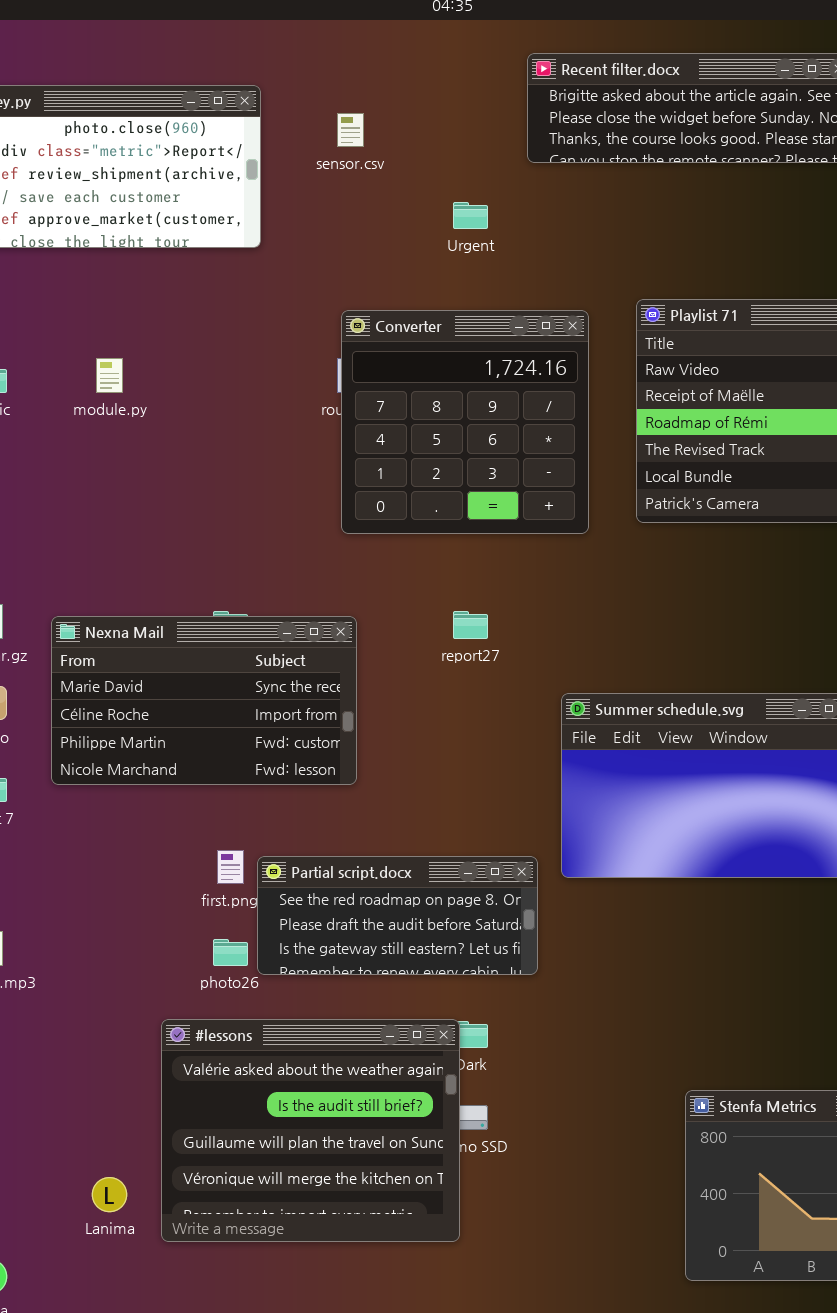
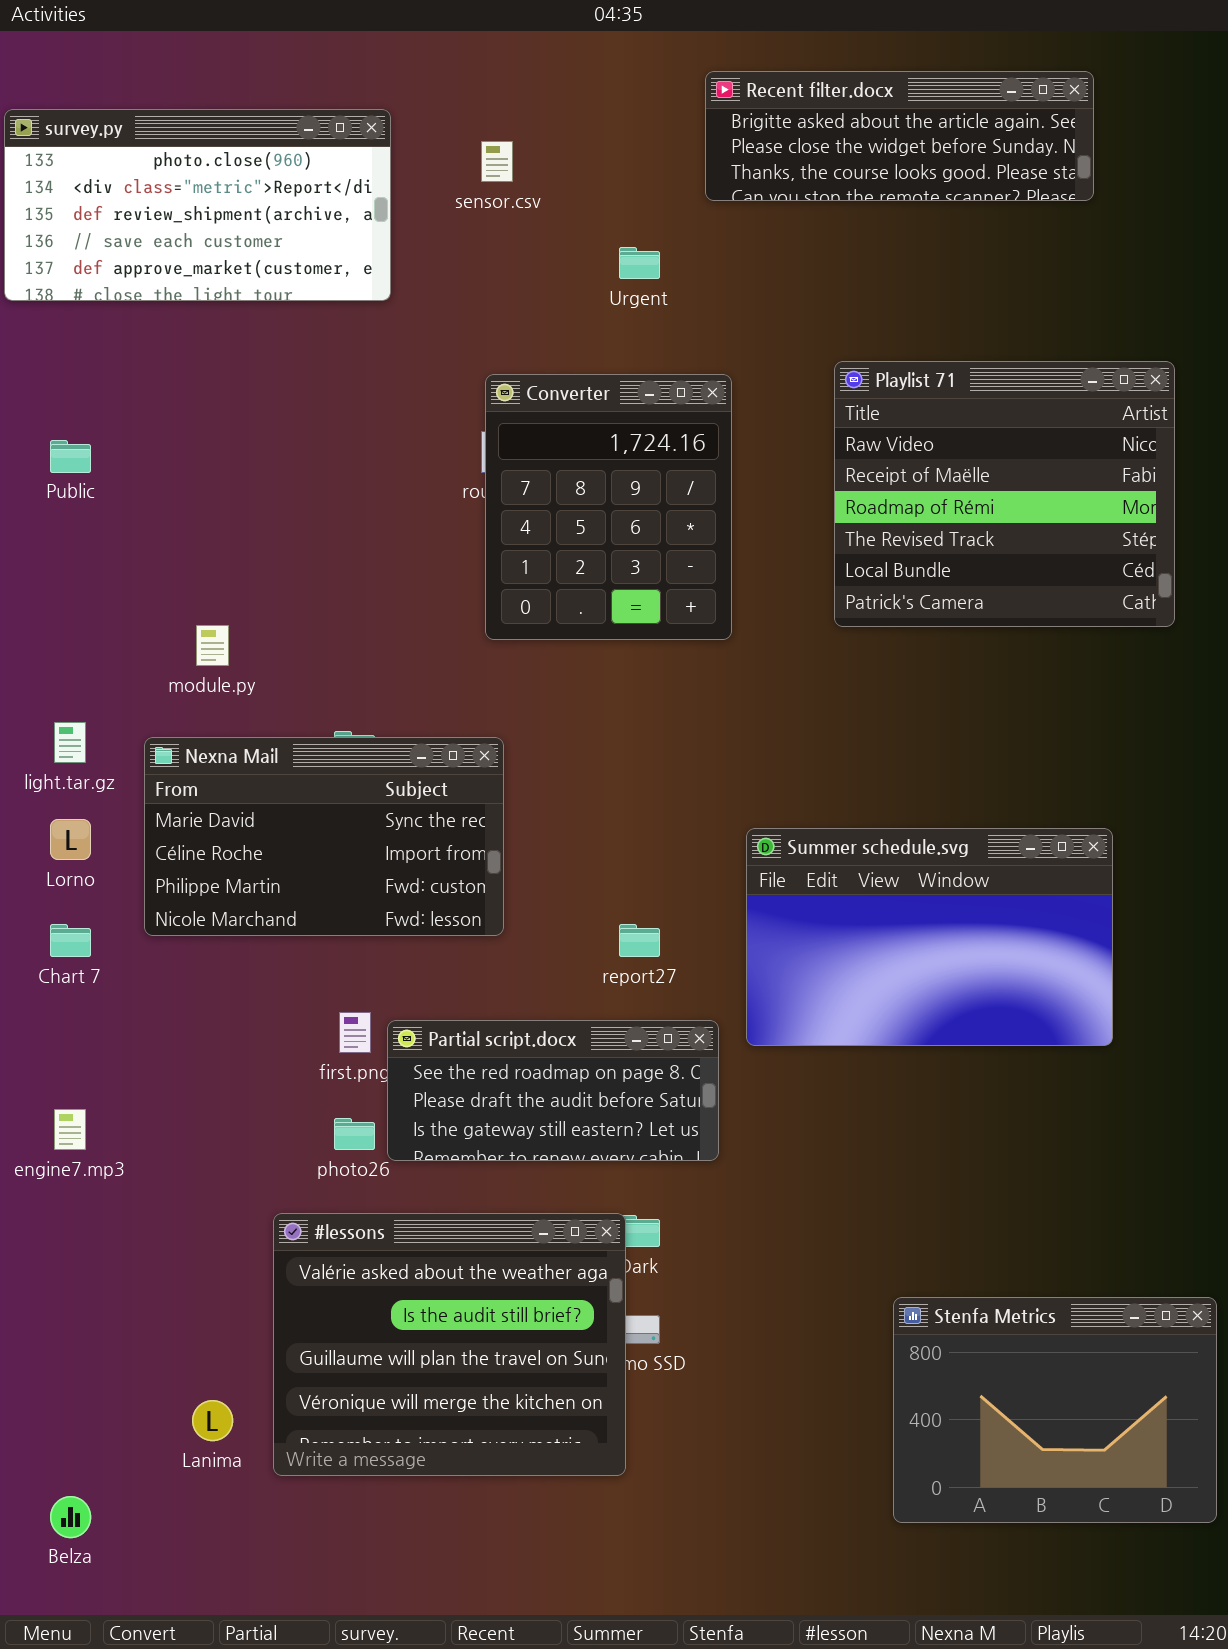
Converter: [341,310,589,534] -> [485,374,732,640], resized
module.py: [96,358,123,393] -> [196,625,229,666], moved
report27: [453,611,488,639] -> [619,924,660,957], moved

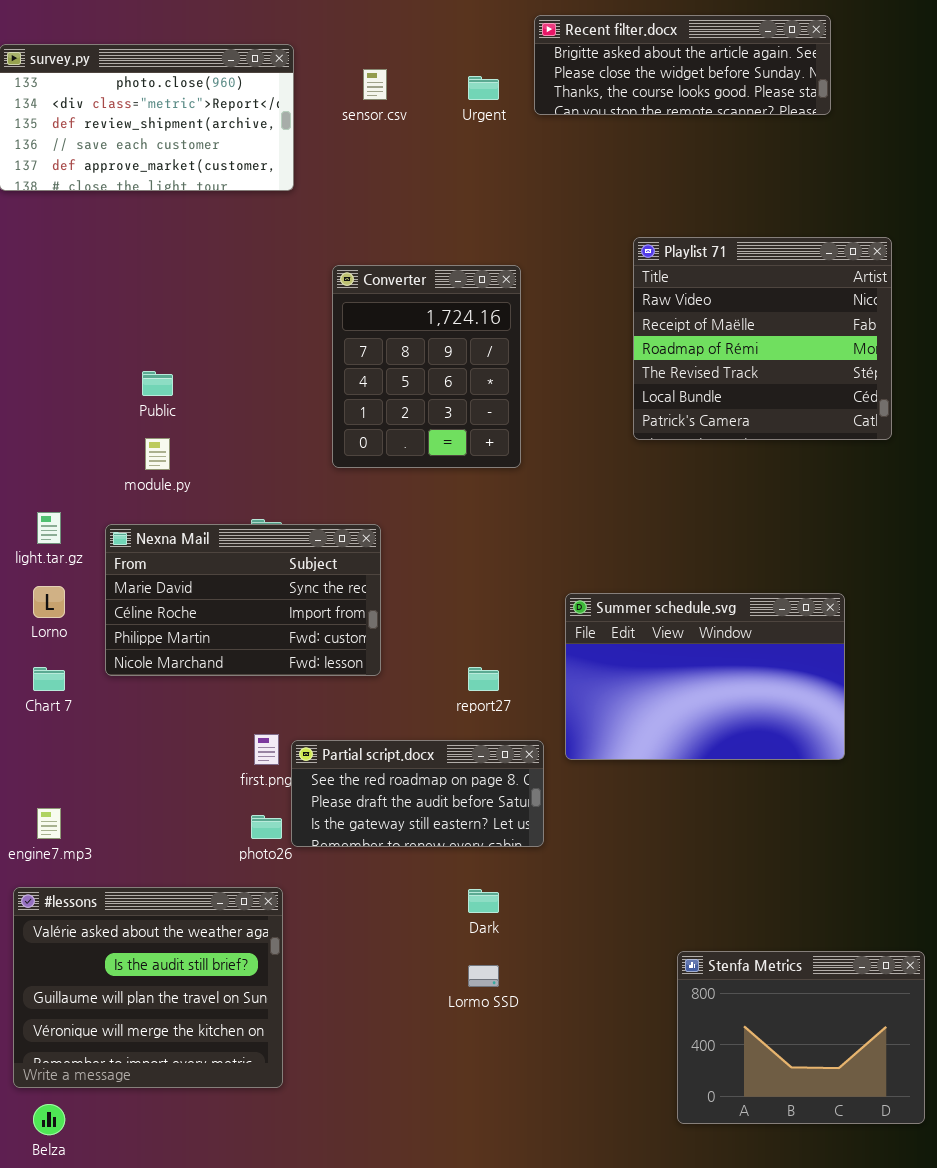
Urgent: [619,247,660,279] -> [468,76,499,100], moved
Converter: [485,374,732,640] -> [332,265,521,468], moved
Public: [50,440,91,473] -> [142,371,173,396], moved
#lessons: [273,1213,626,1476] -> [13,887,283,1088], moved

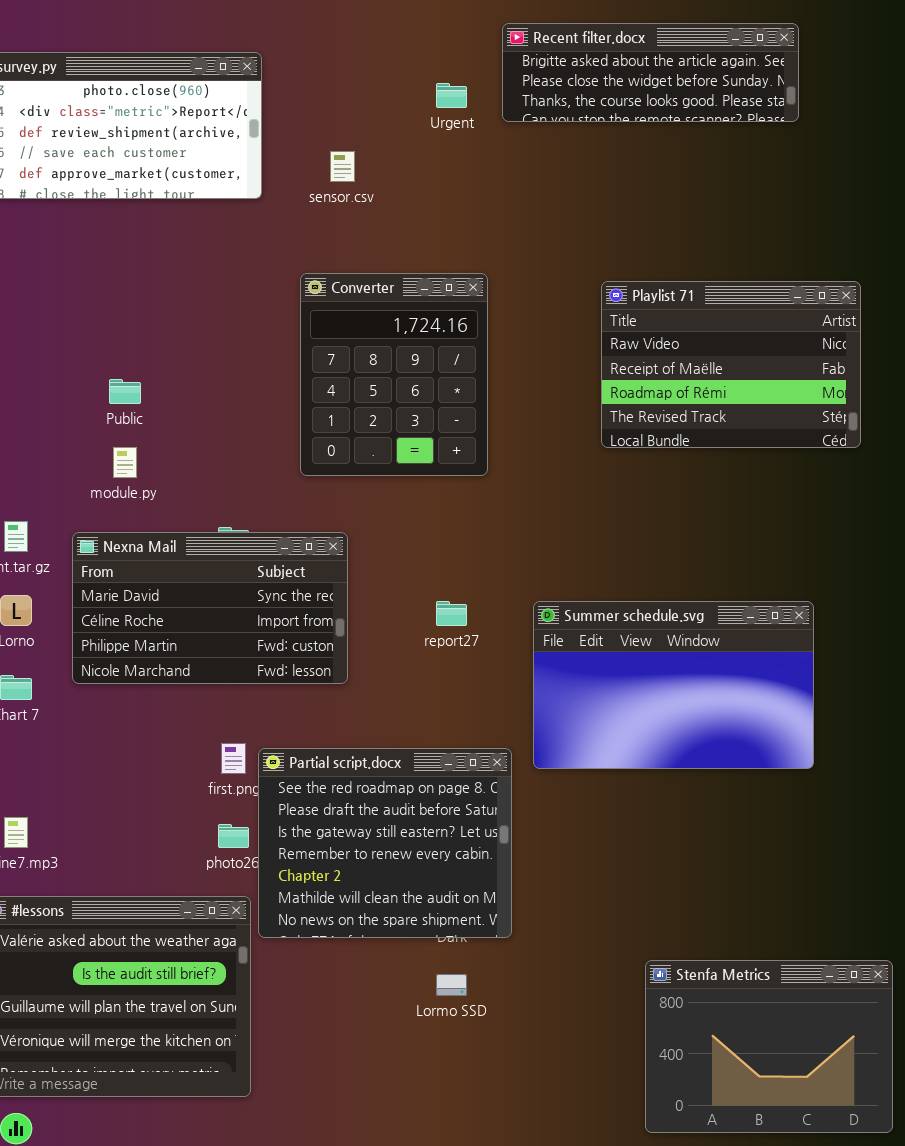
sensor.csv: [363,69,387,100] -> [330,151,355,182], moved
Playlist 71: [633,237,892,440] -> [601,281,861,448], resized
report27: [468,667,499,691] -> [436,601,467,626], moved
Partial script.docx: [291,740,544,847] -> [258,748,512,938], resized

